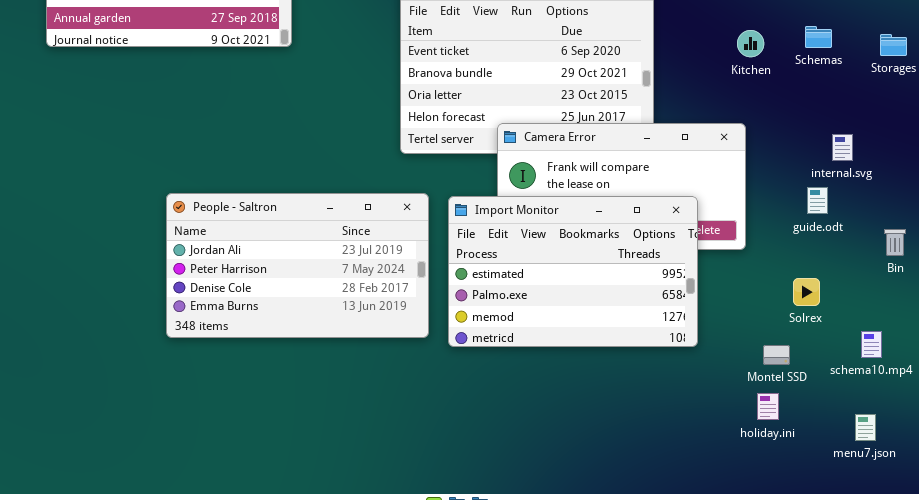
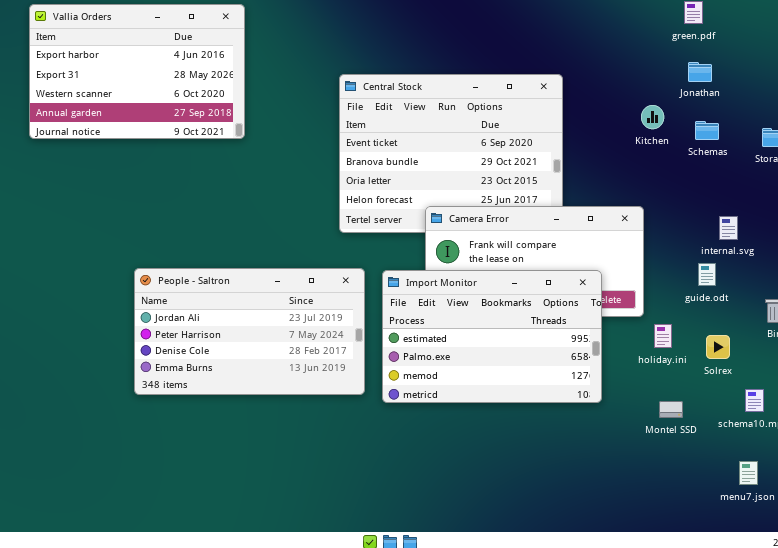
Kitchen: [737,30,764,57] -> [641,105,664,129], moved
Solrex: [793,278,820,306] -> [706,335,730,359], moved
holiday.ini: [757,393,779,420] -> [654,324,672,348], moved

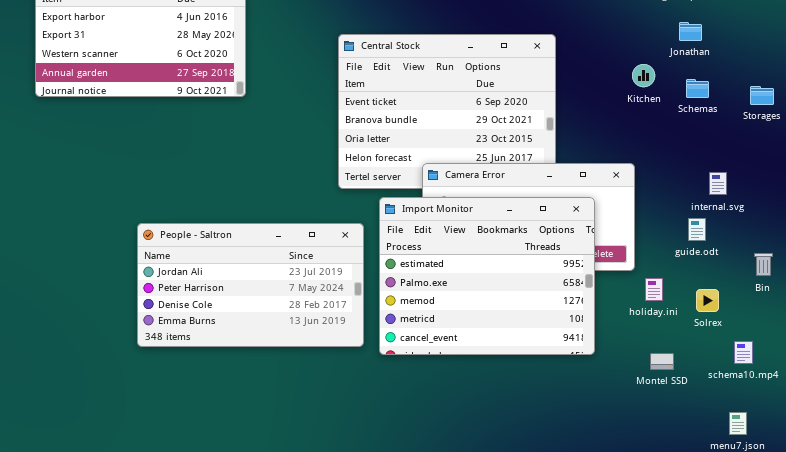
Import Monitor: [382,270,602,403] -> [379,197,595,355], resized

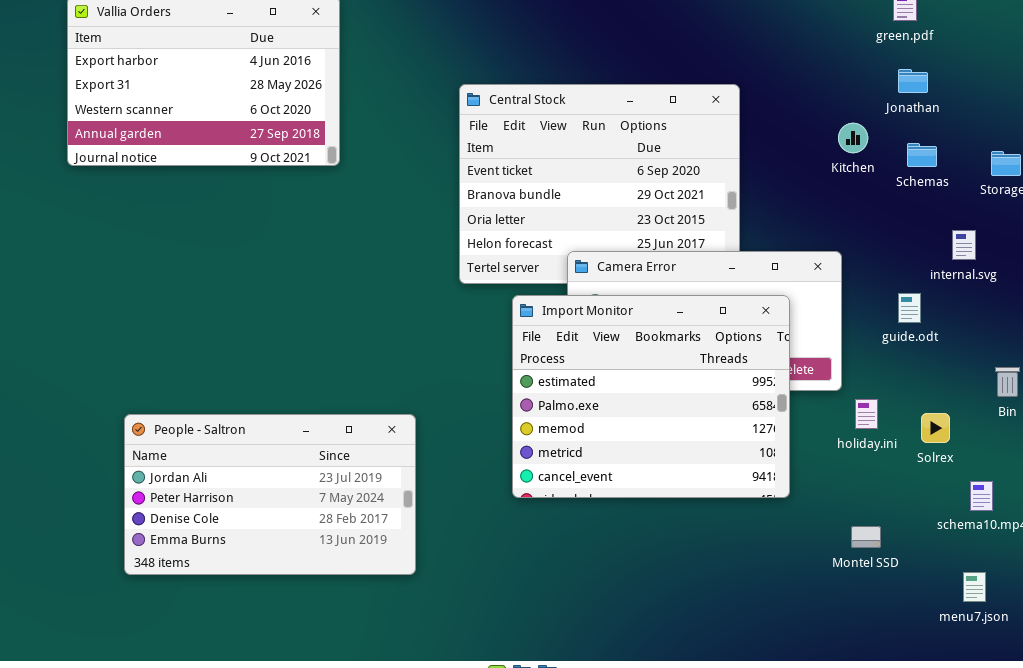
internal.svg: [709,172,727,195] -> [952,230,976,260], moved
guide.odt: [688,218,706,241] -> [898,293,921,323], moved
People - Saltron: [137,223,364,347] -> [124,414,416,575], moved
Montel SSD: [650,353,674,370] -> [851,526,881,548], moved

